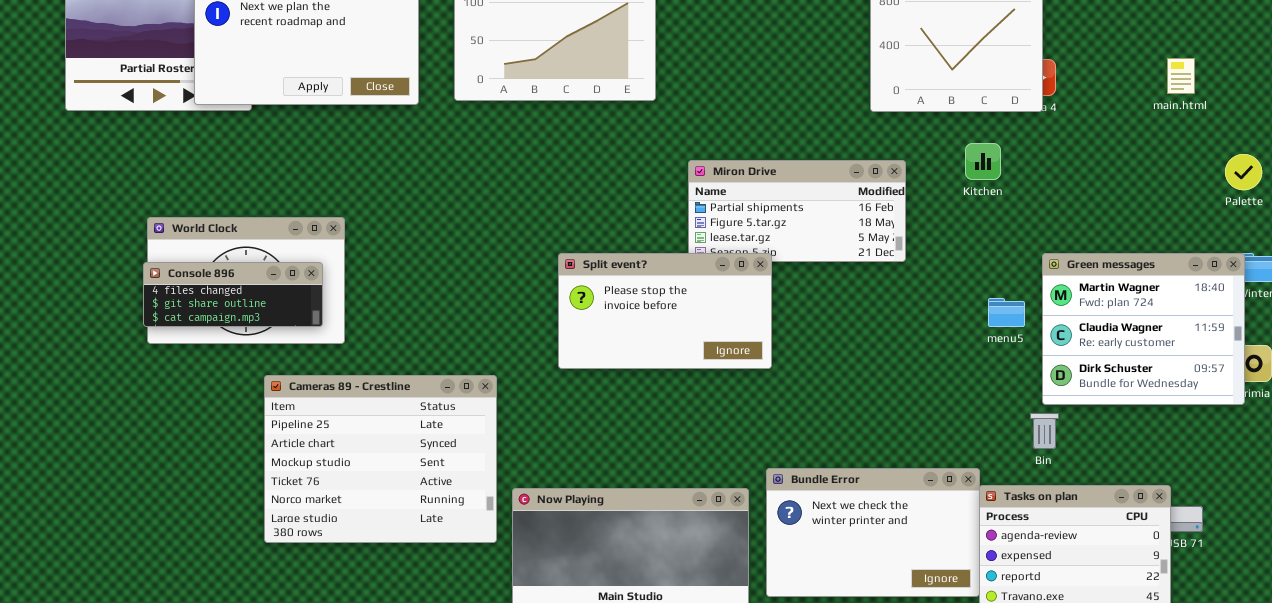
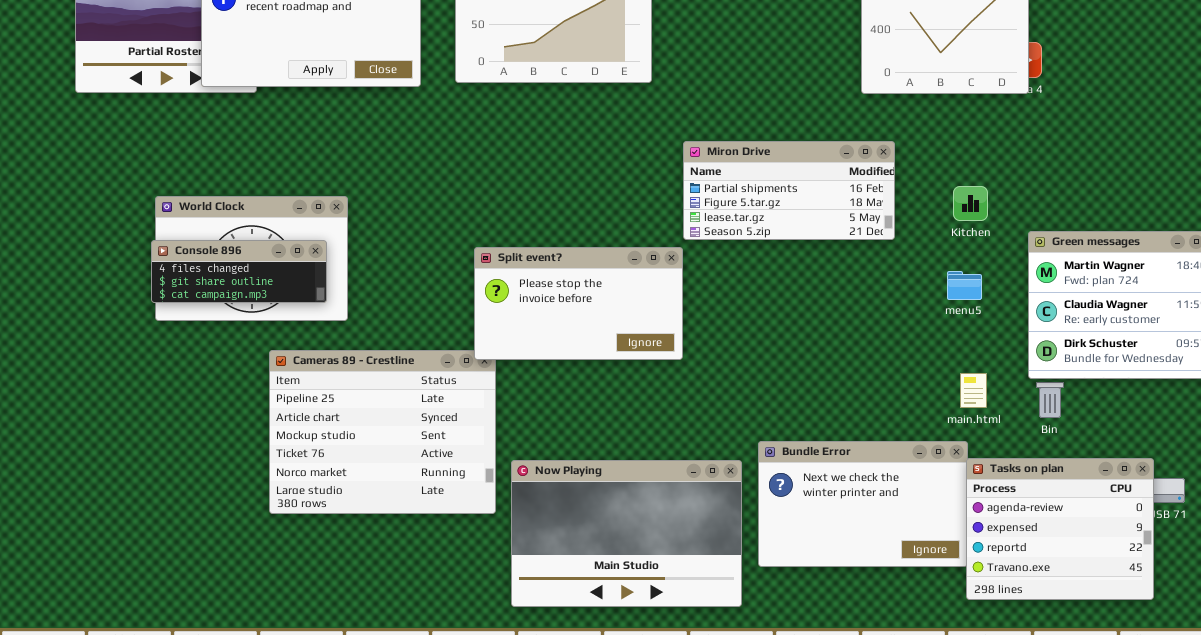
main.html: [1167,58,1195,94] -> [960,373,987,408], moved
Kitchen: [965,143,1001,180] -> [953,186,988,221], moved
Split event?: [558,253,772,369] -> [474,247,683,360], moved
menu5: [988,298,1025,327] -> [947,271,982,300], moved
Bin: [1030,413,1059,449] -> [1036,382,1064,418], moved

